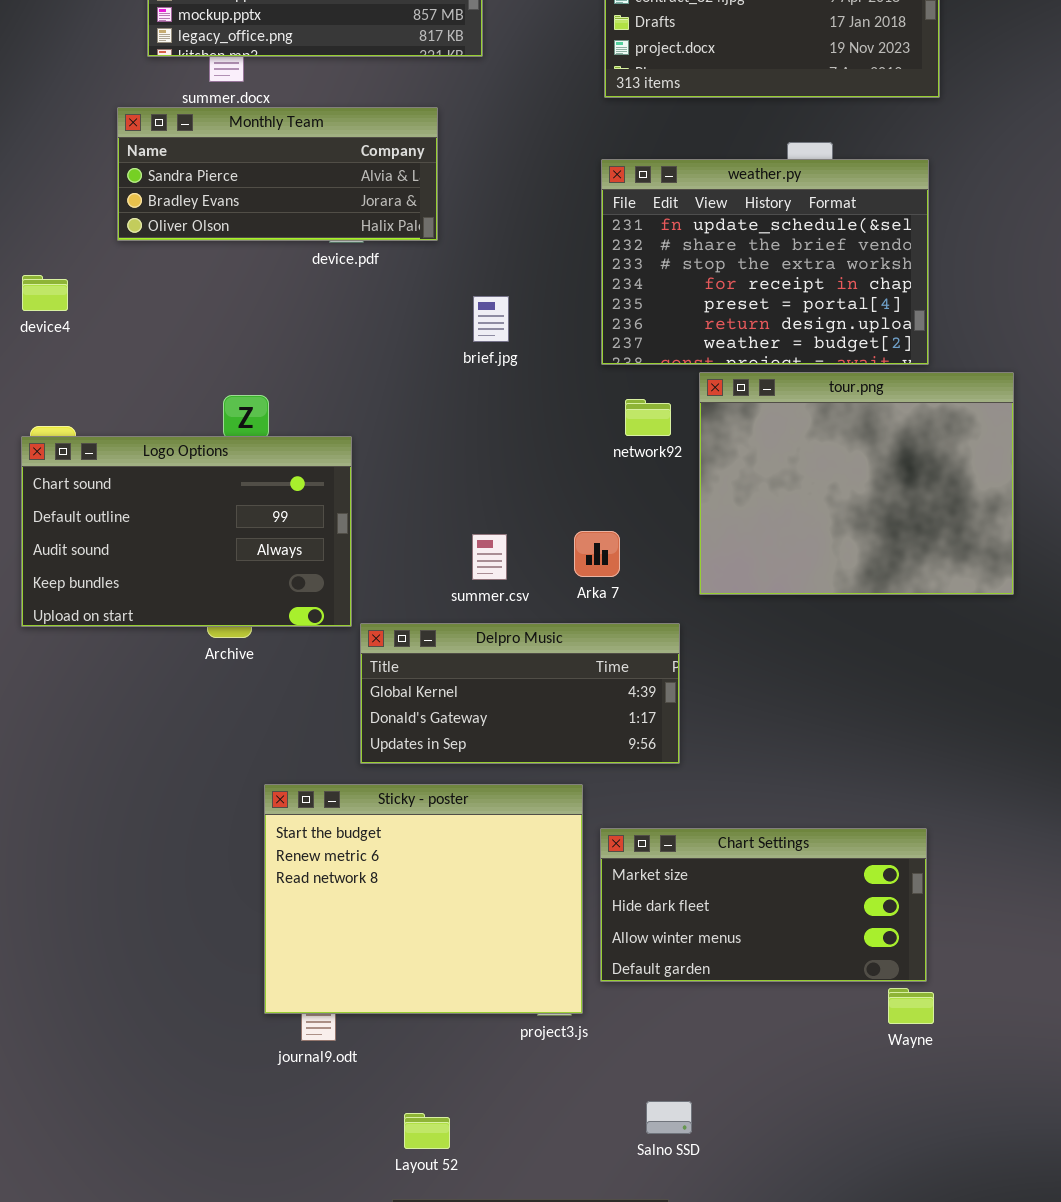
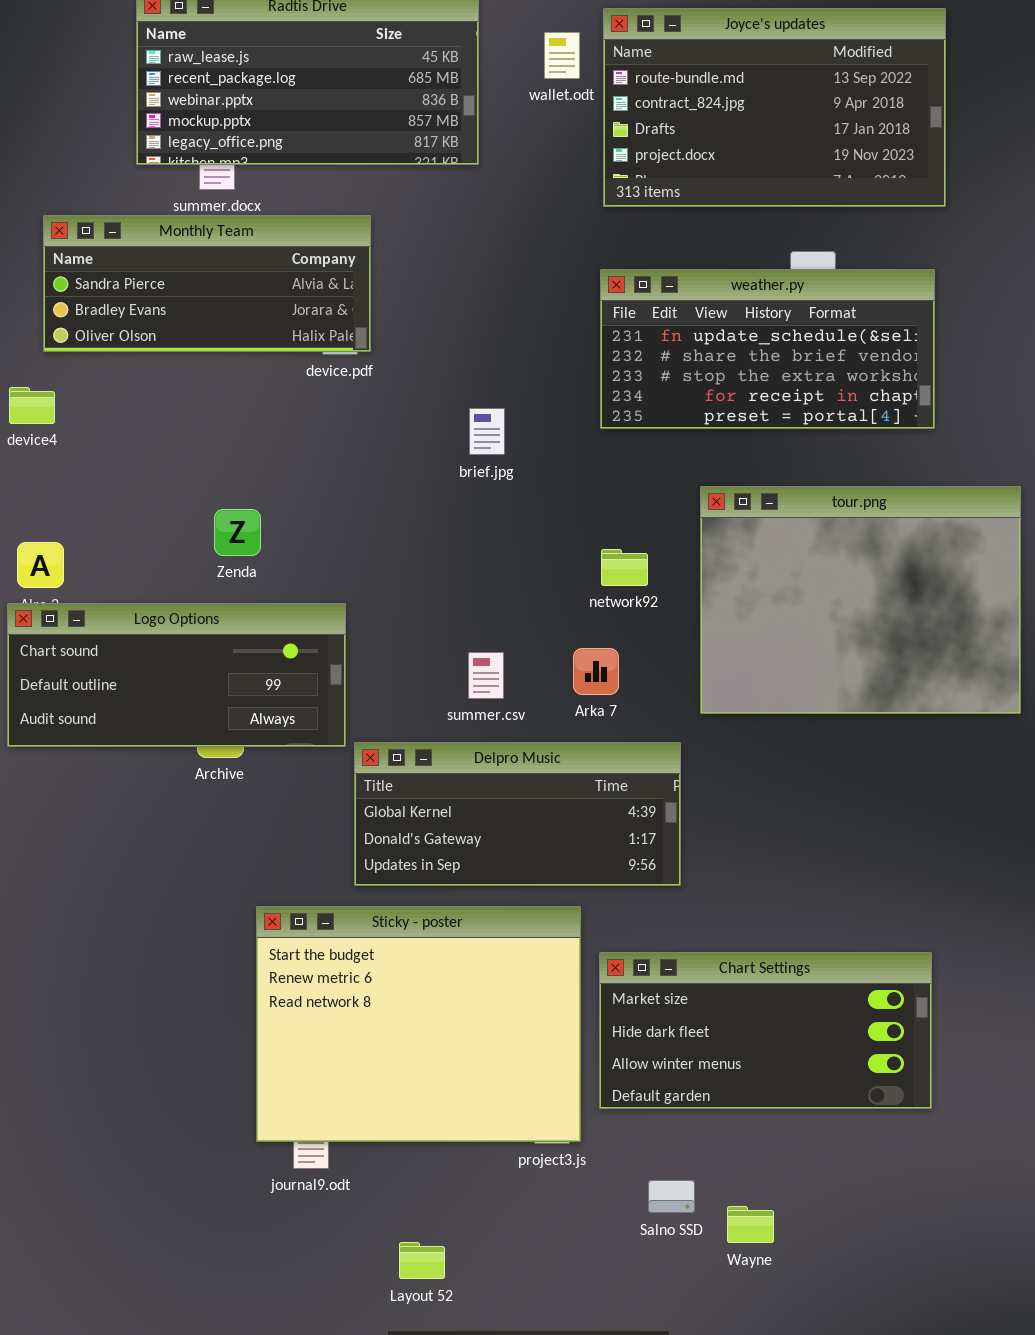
Monthly Team: [117,107,438,241] -> [43,215,371,352], moved
weather.py: [601,159,929,365] -> [600,269,935,429], resized
network92: [625,399,671,436] -> [601,549,648,586], moved
Logo Options: [21,436,352,627] -> [7,603,346,747], resized
Wayne: [888,988,934,1024] -> [727,1206,774,1243], moved
Salno SSD: [646,1101,692,1134] -> [648,1180,695,1213], moved

